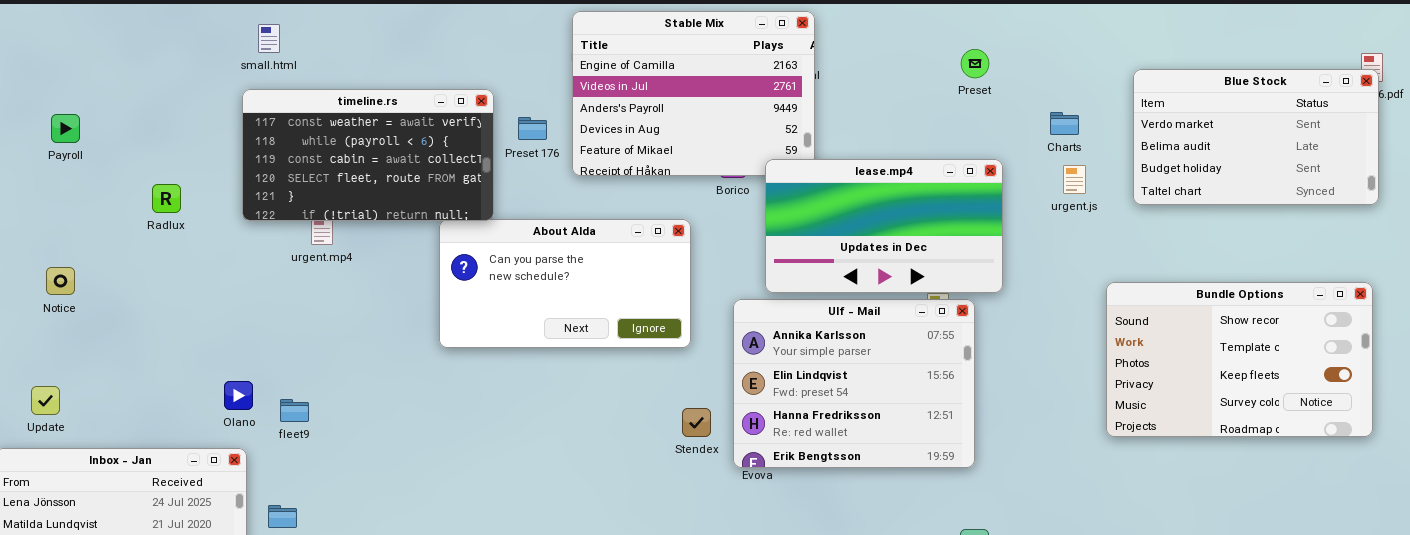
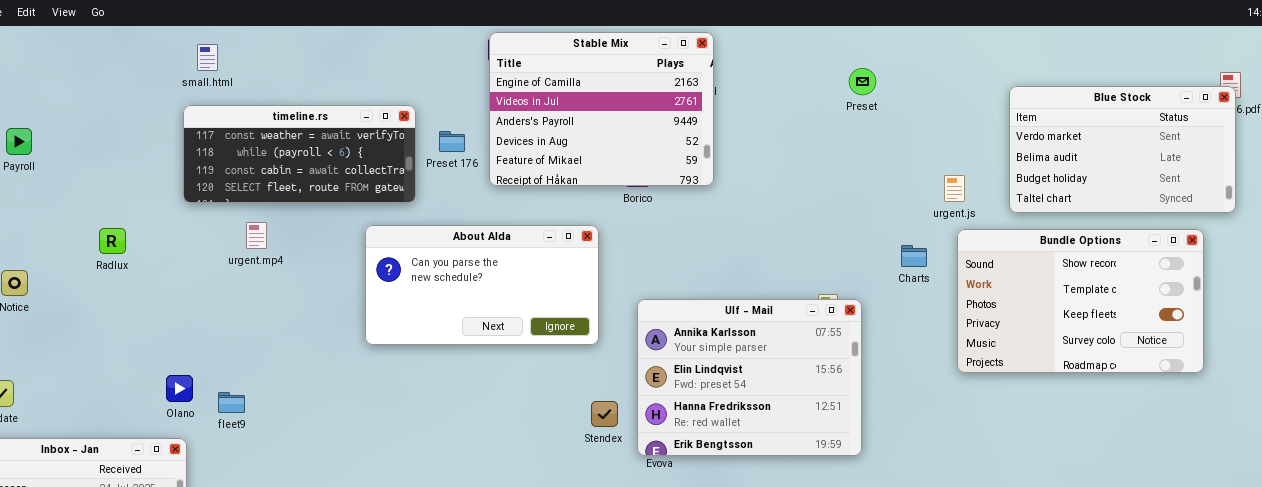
timeline.rs: [242,89,494,221] -> [183,105,416,203], resized
Charts: [1050,112,1079,135] -> [901,245,927,267], moved
lease.mp4: [765,159,1003,293] -> none, closed
Radlux: [152,184,181,213] -> [99,228,126,254], moved
Bundle Options: [1106,282,1373,437] -> [957,229,1204,373], moved

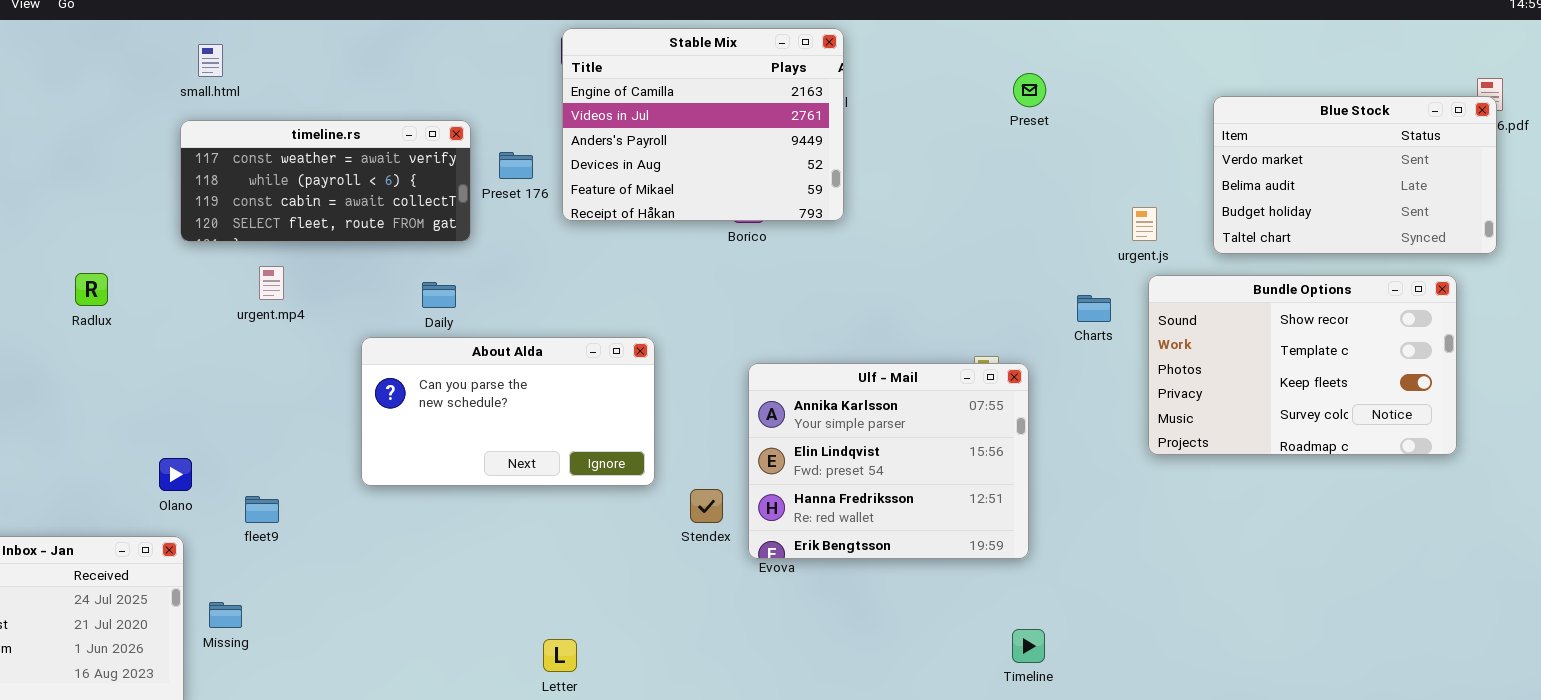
About Alda: [365,225,599,345] -> [361,337,655,486], moved
fleet9: [218,392,245,413] -> [245,496,279,523], moved

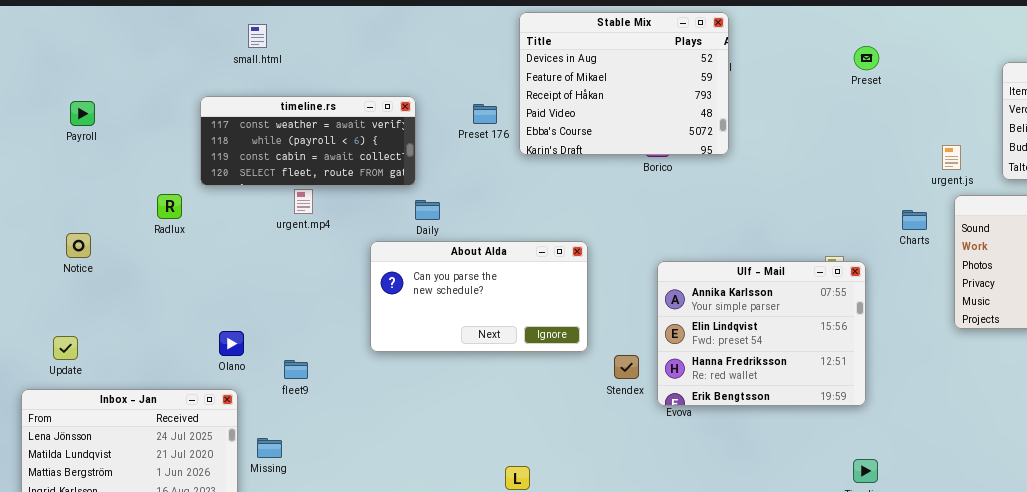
Stable Mix: [562,28,844,221] -> [519,12,729,155], scrolled down 3 rows
timeline.rs: [180,120,471,242] -> [200,96,416,186], moved

